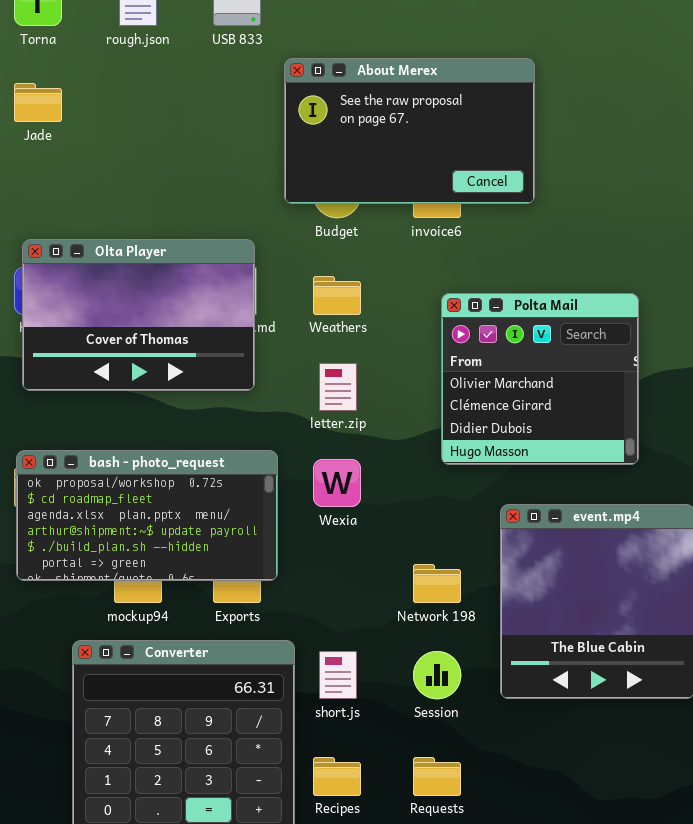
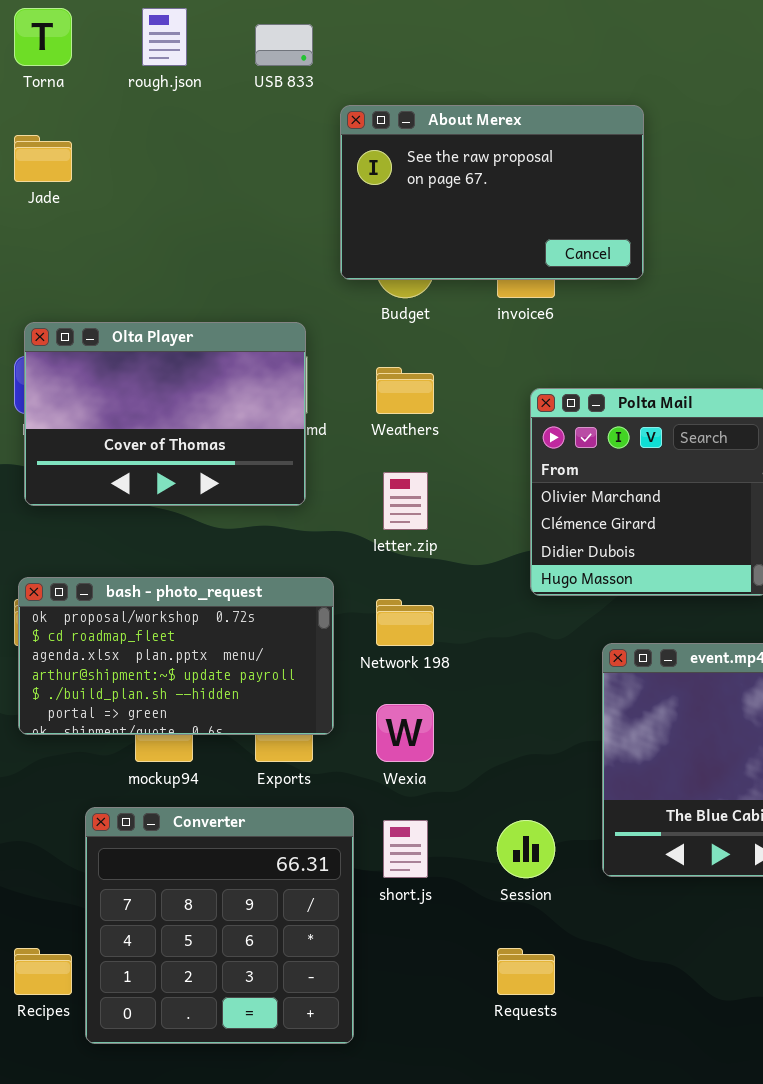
Wexia: [313,459,361,507] -> [376,704,434,762], moved
Network 198: [413,564,461,603] -> [376,599,434,646], moved
Recipes: [313,757,361,796] -> [14,948,72,995], moved

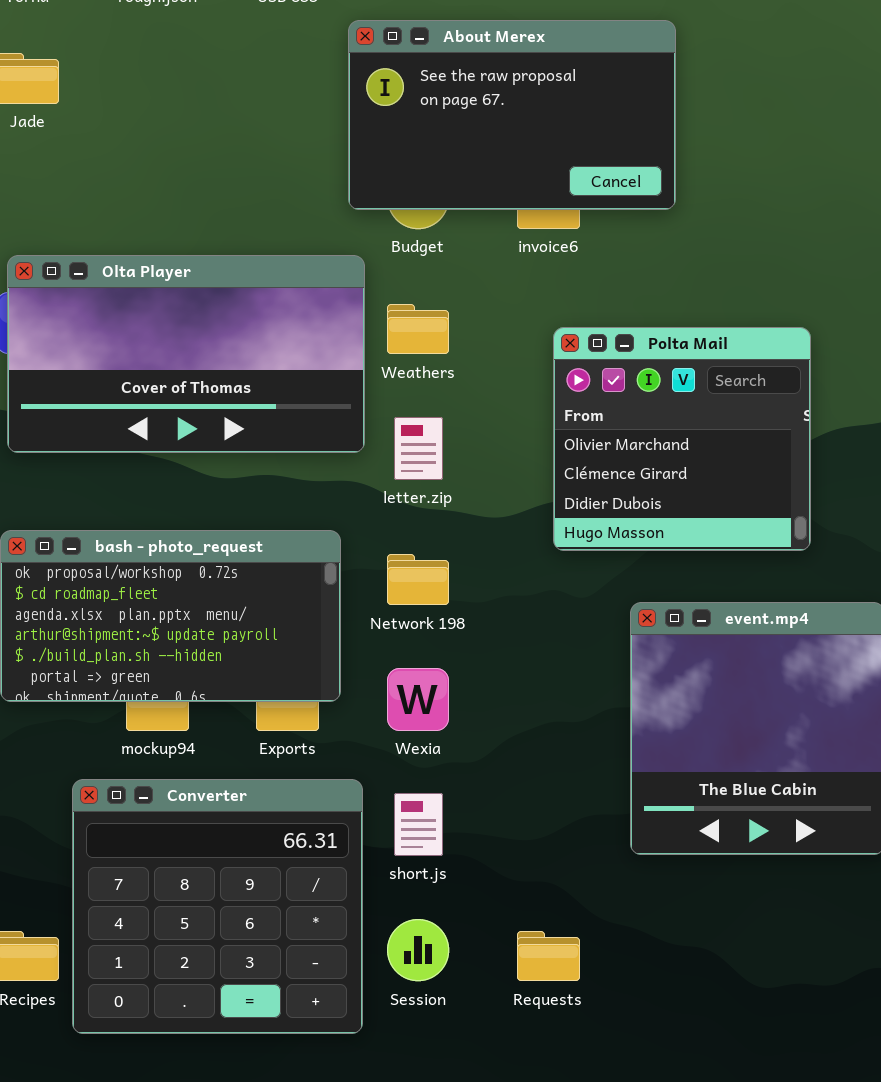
Olta Player: [24,322,306,506] -> [7,255,365,453], resized
Session: [497,820,555,878] -> [387,919,449,981], moved

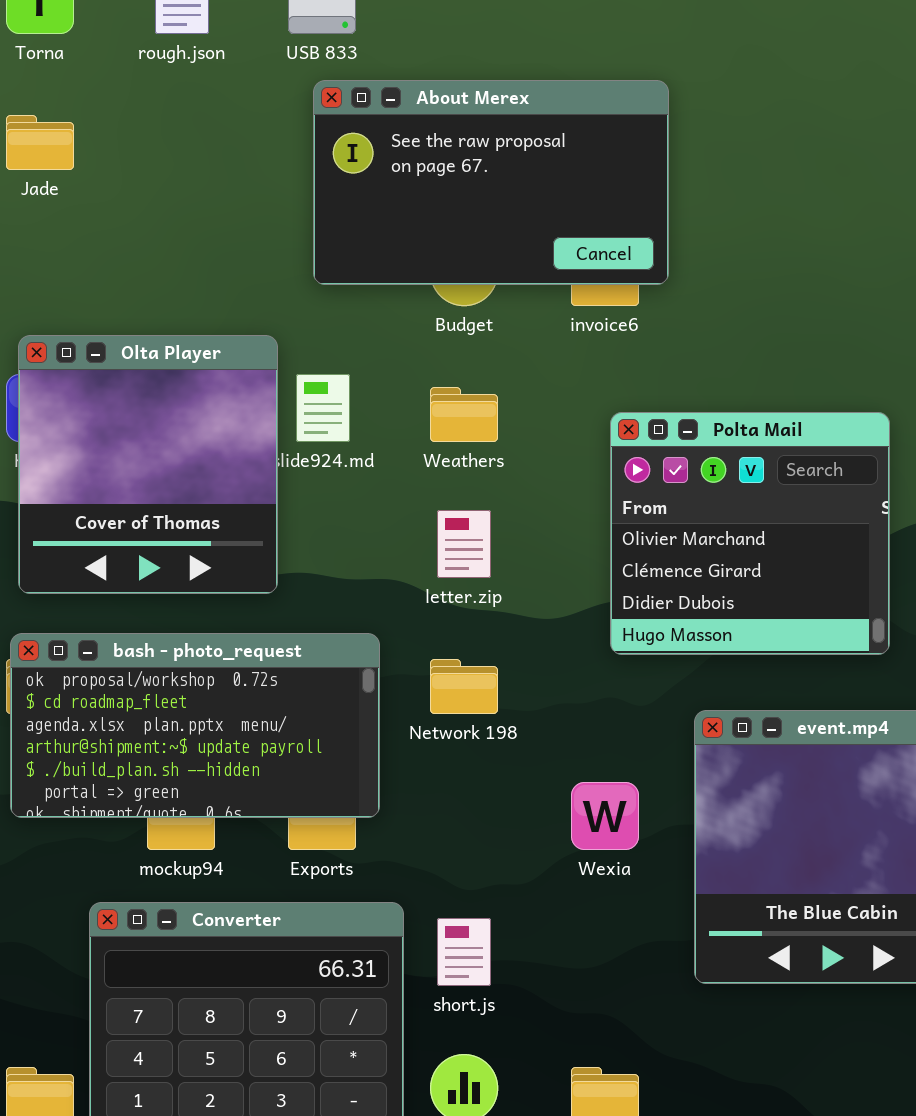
About Merex: [348,20,676,210] -> [313,80,669,285], moved
Olta Player: [7,255,365,453] -> [18,335,278,594], resized
Wexia: [387,668,449,731] -> [571,782,639,850], moved

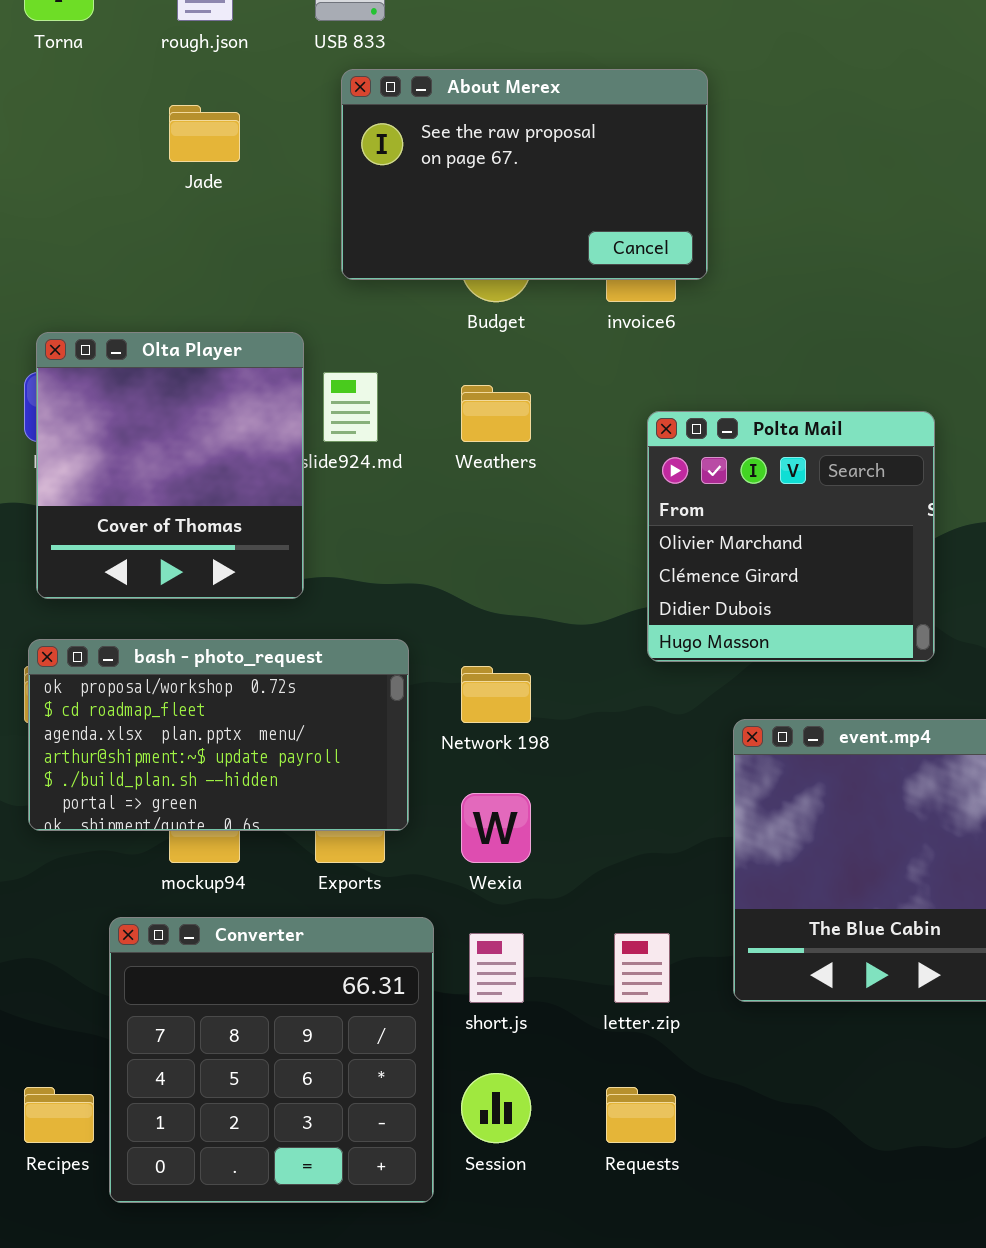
Jade: [6,115,74,170] -> [169,105,240,162], moved
letter.zip: [437,510,491,578] -> [614,933,670,1003], moved
Wexia: [571,782,639,850] -> [461,793,531,863], moved

